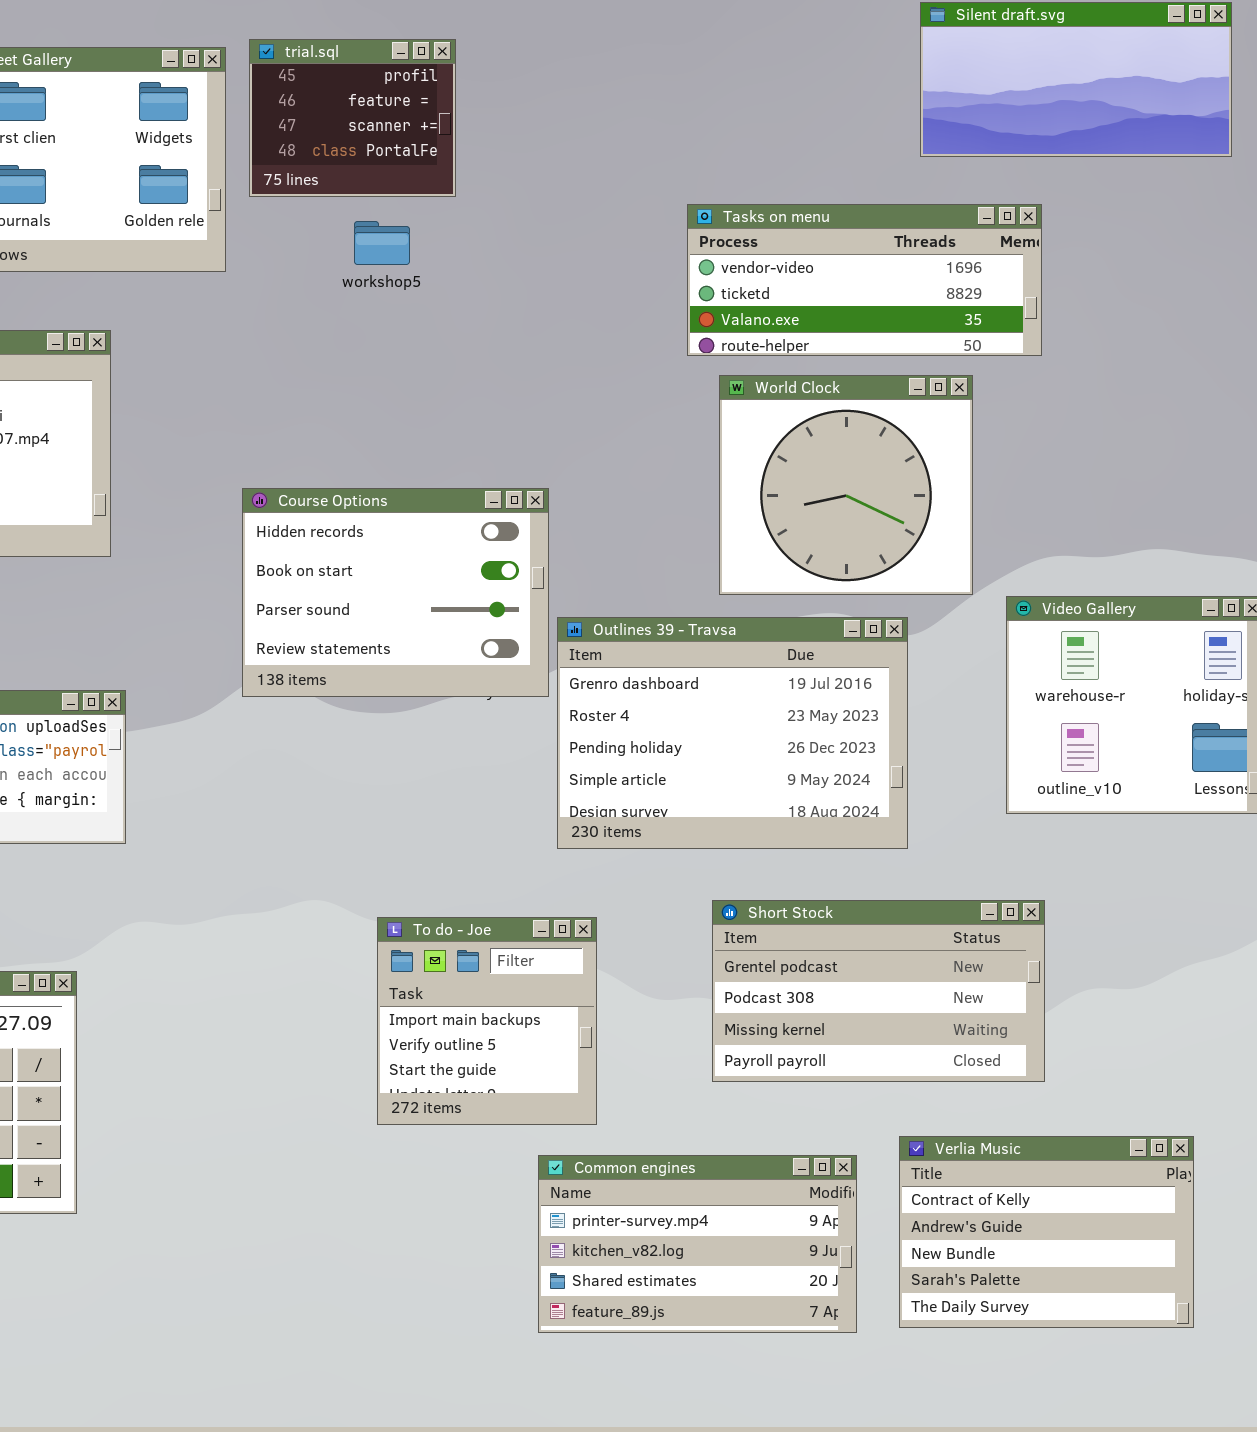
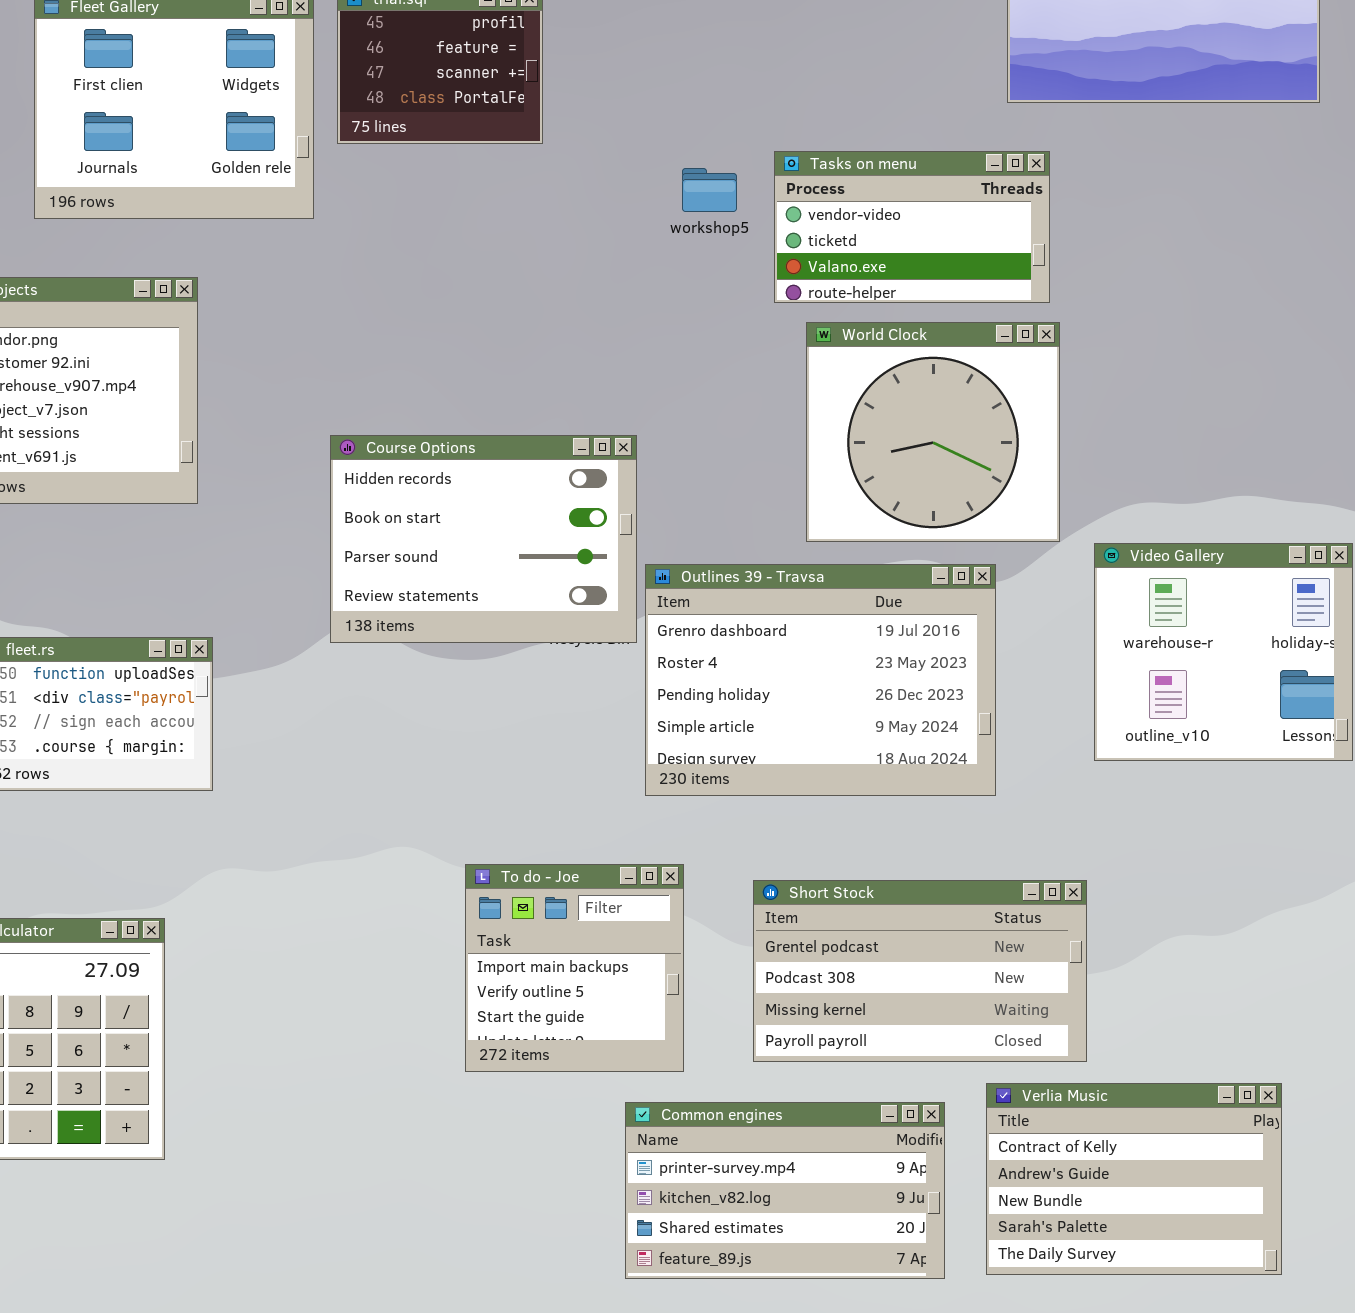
Tasks on menu: [687,204,1042,356] -> [774,151,1050,303], resized
workshop5: [354,221,410,265] -> [682,168,737,212], moved
Short Stock: [712,900,1045,1082] -> [753,880,1087,1062], moved

